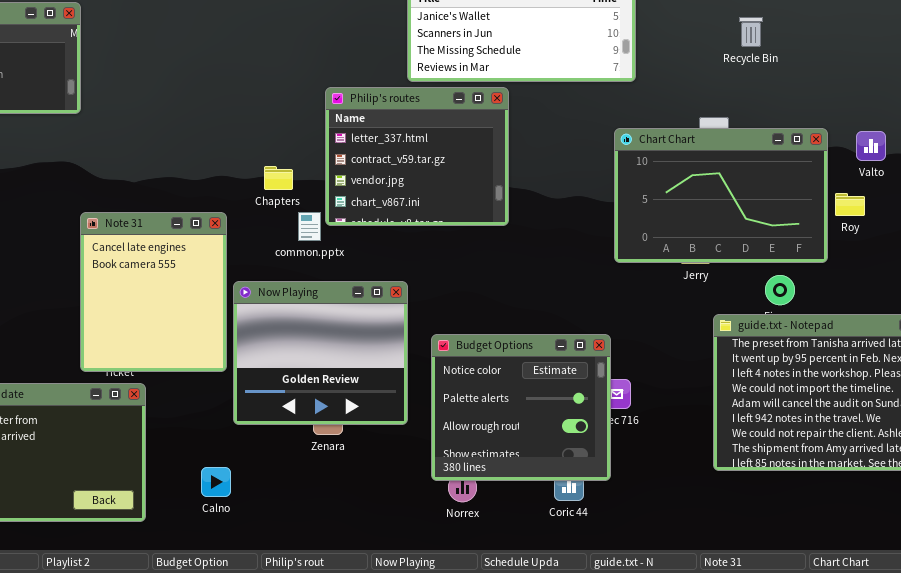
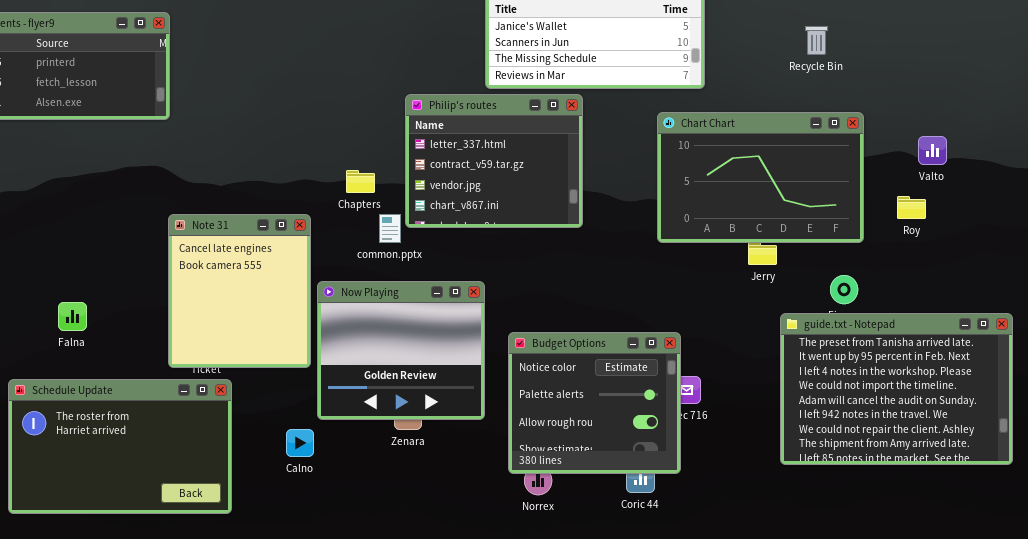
Chart Chart: [614,128,828,263] -> [657,112,864,243], moved
Calno: [201,467,231,497] -> [286,429,314,457], moved

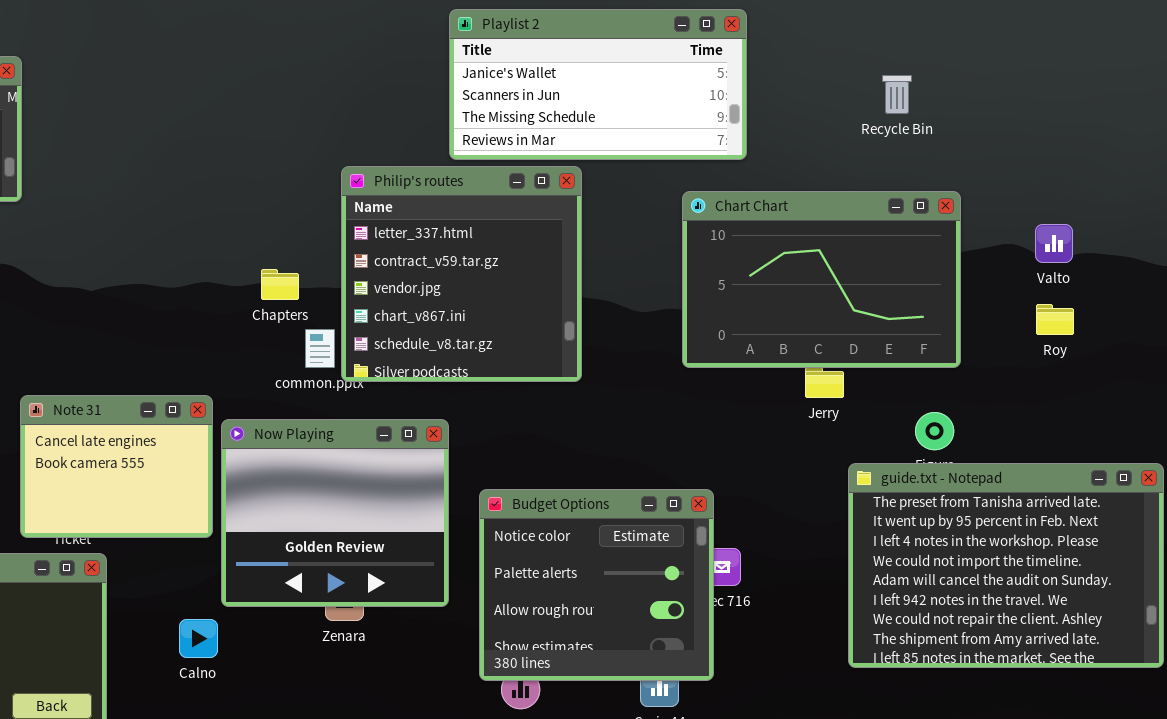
Philip's routes: [405,94,583,228] -> [341,166,582,382], resized
Roy: [897,196,926,219] -> [1036,304,1074,335], moved
Note 31: [168,214,311,368] -> [20,395,213,538], resized

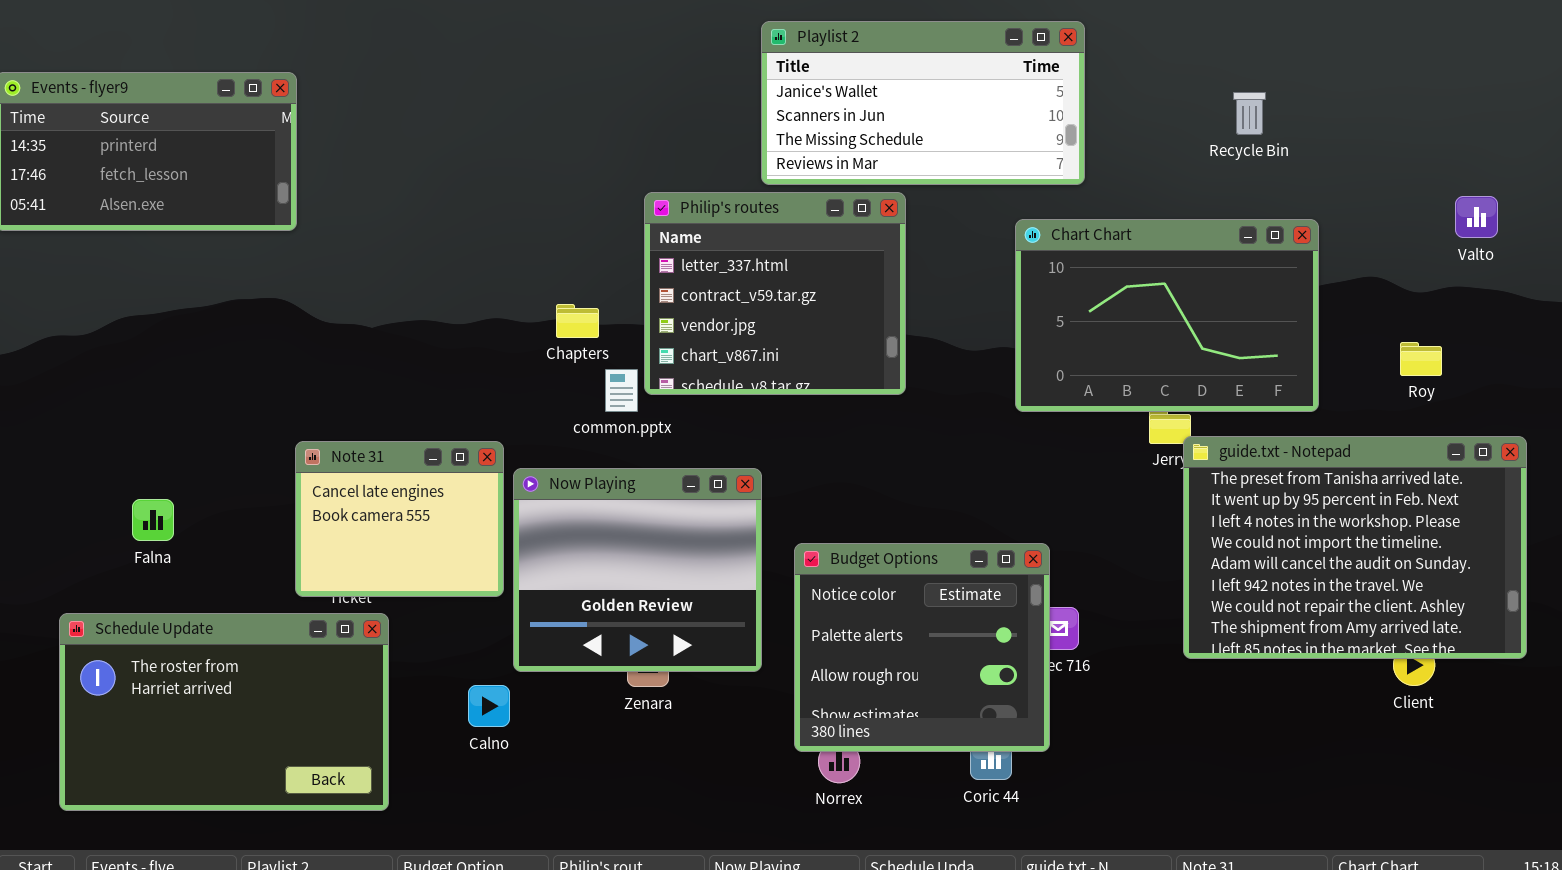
Philip's routes: [341,166,582,382] -> [644,192,906,395], resized
Valto: [1035,224,1073,263] -> [1455,196,1498,238], moved
guide.txt - Notepad: [848,463,1164,668] -> [1183,436,1527,659], moved

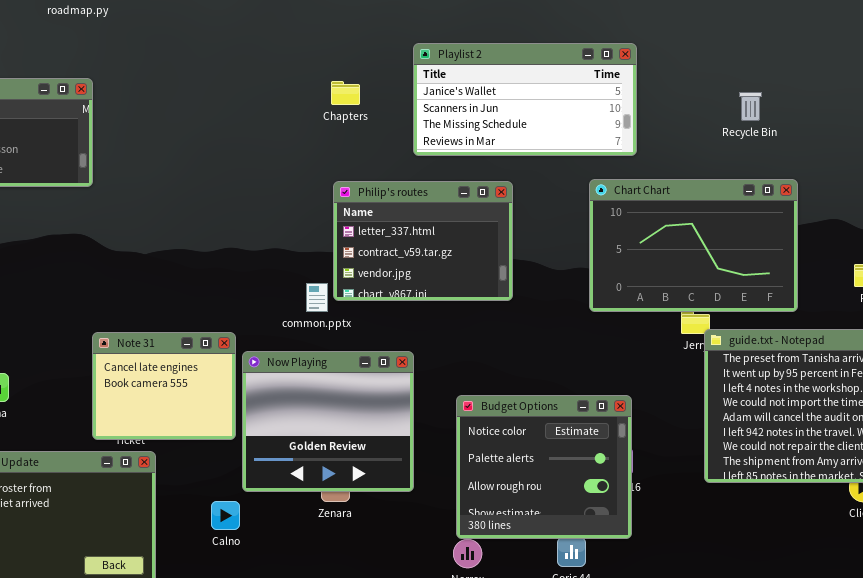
Philip's routes: [644,192,906,395] -> [333,181,513,301], resized
Chapters: [556,304,599,338] -> [331,81,360,105], moved
Budget Options: [794,543,1050,752] -> [456,395,632,539], moved

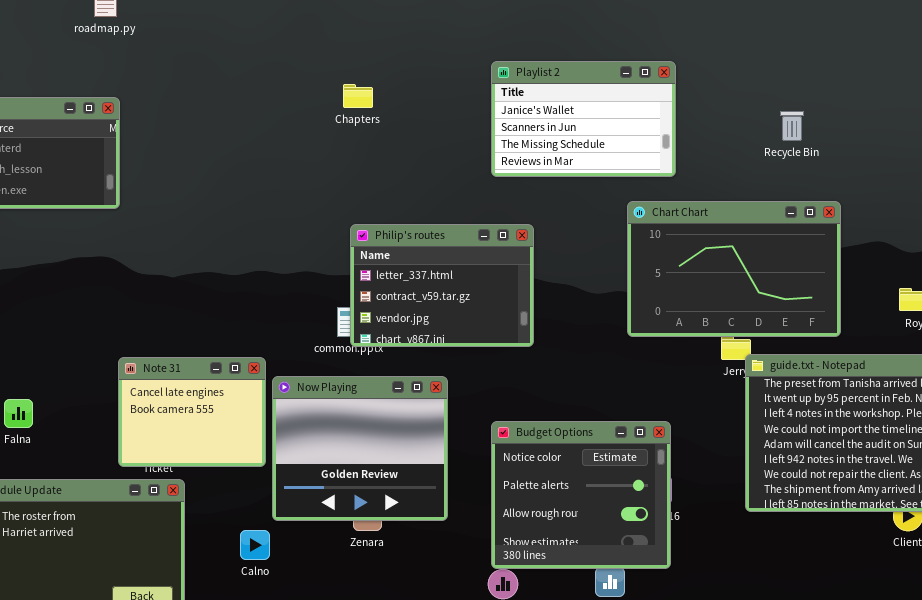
Playlist 2: [413,43,637,156] -> [491,61,676,177], resized
Chapters: [331,81,360,105] -> [343,84,373,108], moved
Philip's routes: [333,181,513,301] -> [350,224,534,347], moved

